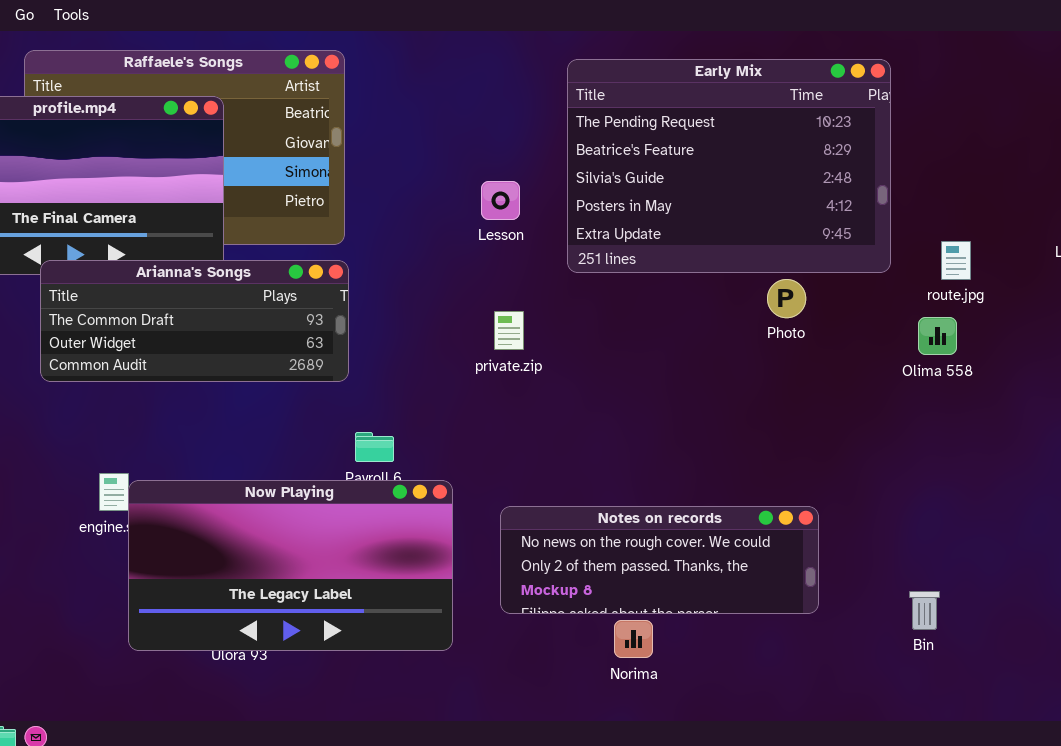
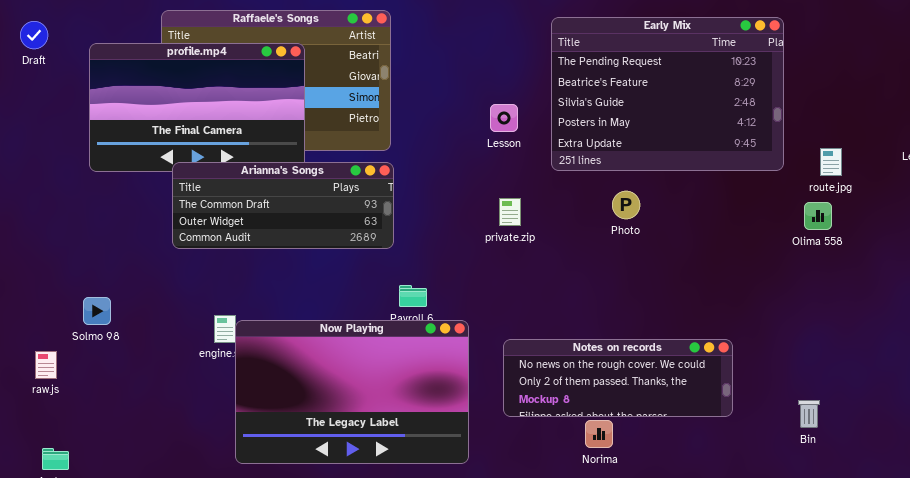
Photo: [767,279,806,318] -> [612,191,640,219], moved
Now Playing: [128,480,453,651] -> [235,320,469,464], resized

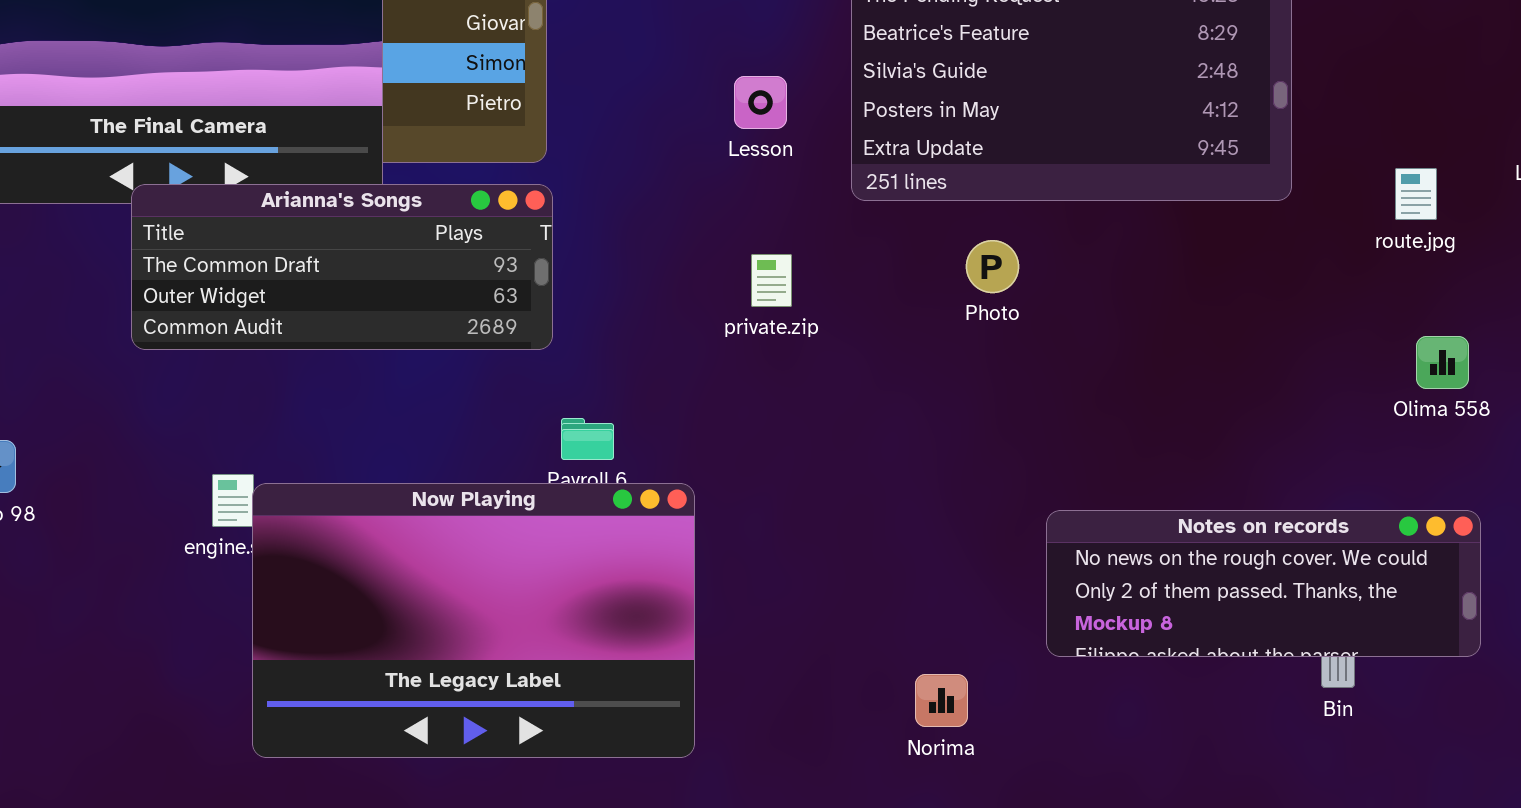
route.jpg: [820,148,842,176] -> [1395,168,1437,220], moved
Olima 558: [804,202,832,230] -> [1416,336,1469,389], moved
Notes on records: [503,339,733,417] -> [1046,510,1481,657], moved

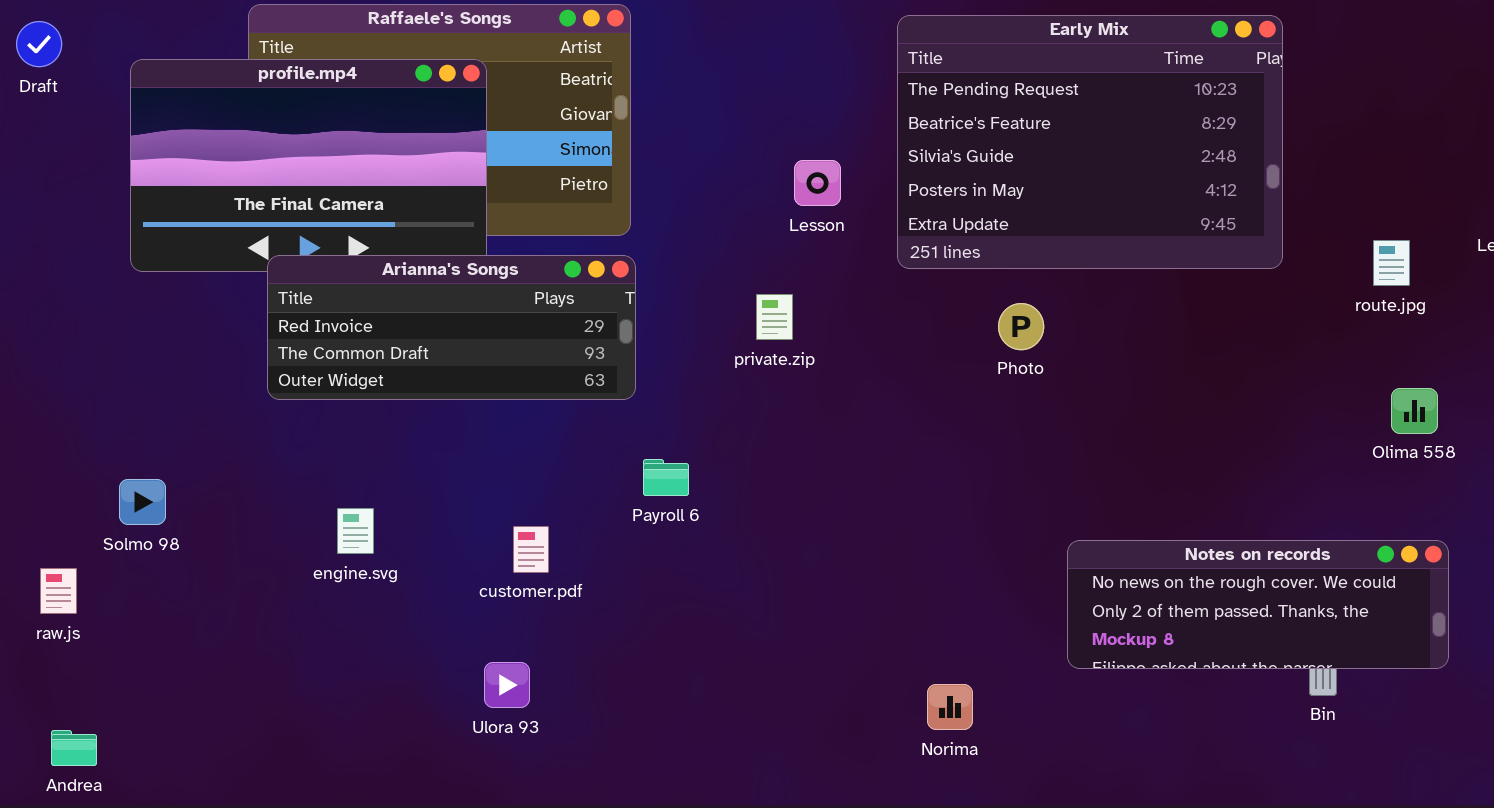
Arianna's Songs: [131,184,553,350] -> [267,255,636,400], scrolled up 1 row
private.zip: [751,254,792,307] -> [756,294,793,340], moved
Now Playing: [252,483,695,758] -> none, closed
Norima: [915,674,968,727] -> [927,684,973,730], moved

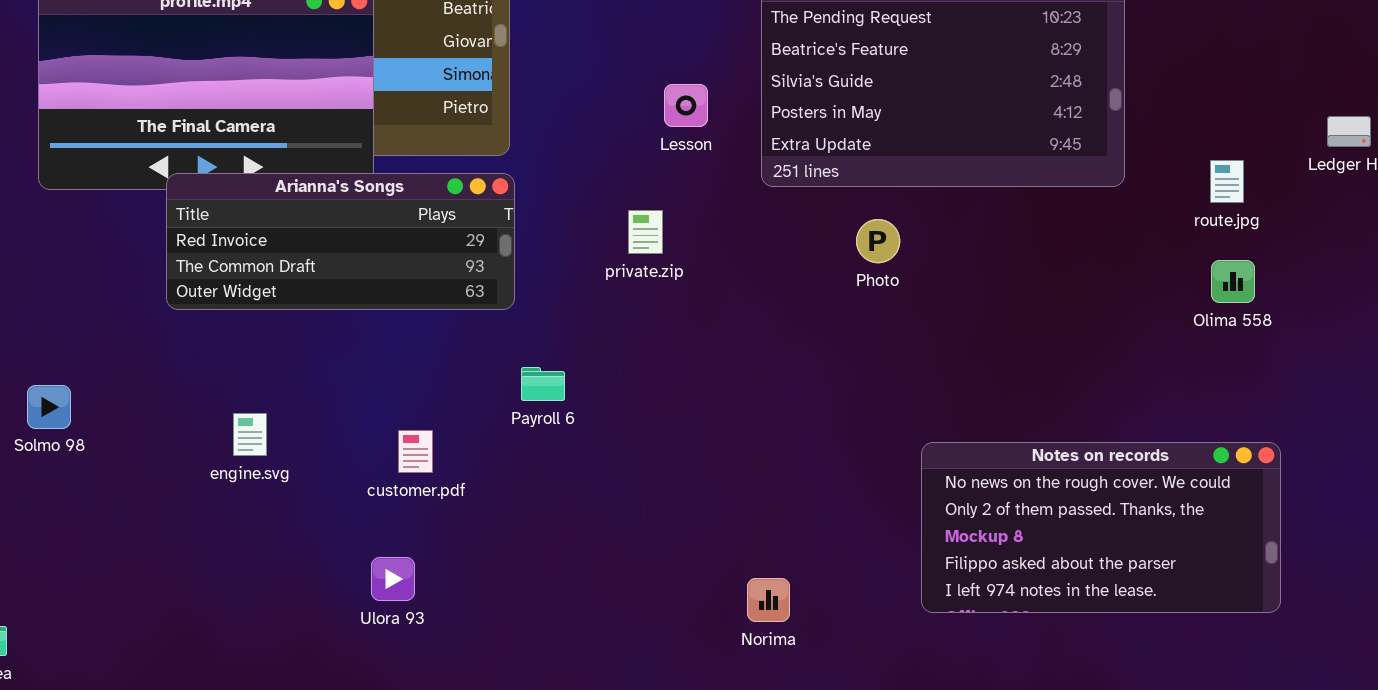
Olima 558: [1391,388,1438,434] -> [1211,260,1255,303], moved
Notes on records: [1067,540,1449,669] -> [921,442,1281,613], resized
Norima: [927,684,973,730] -> [747,578,790,622], moved

